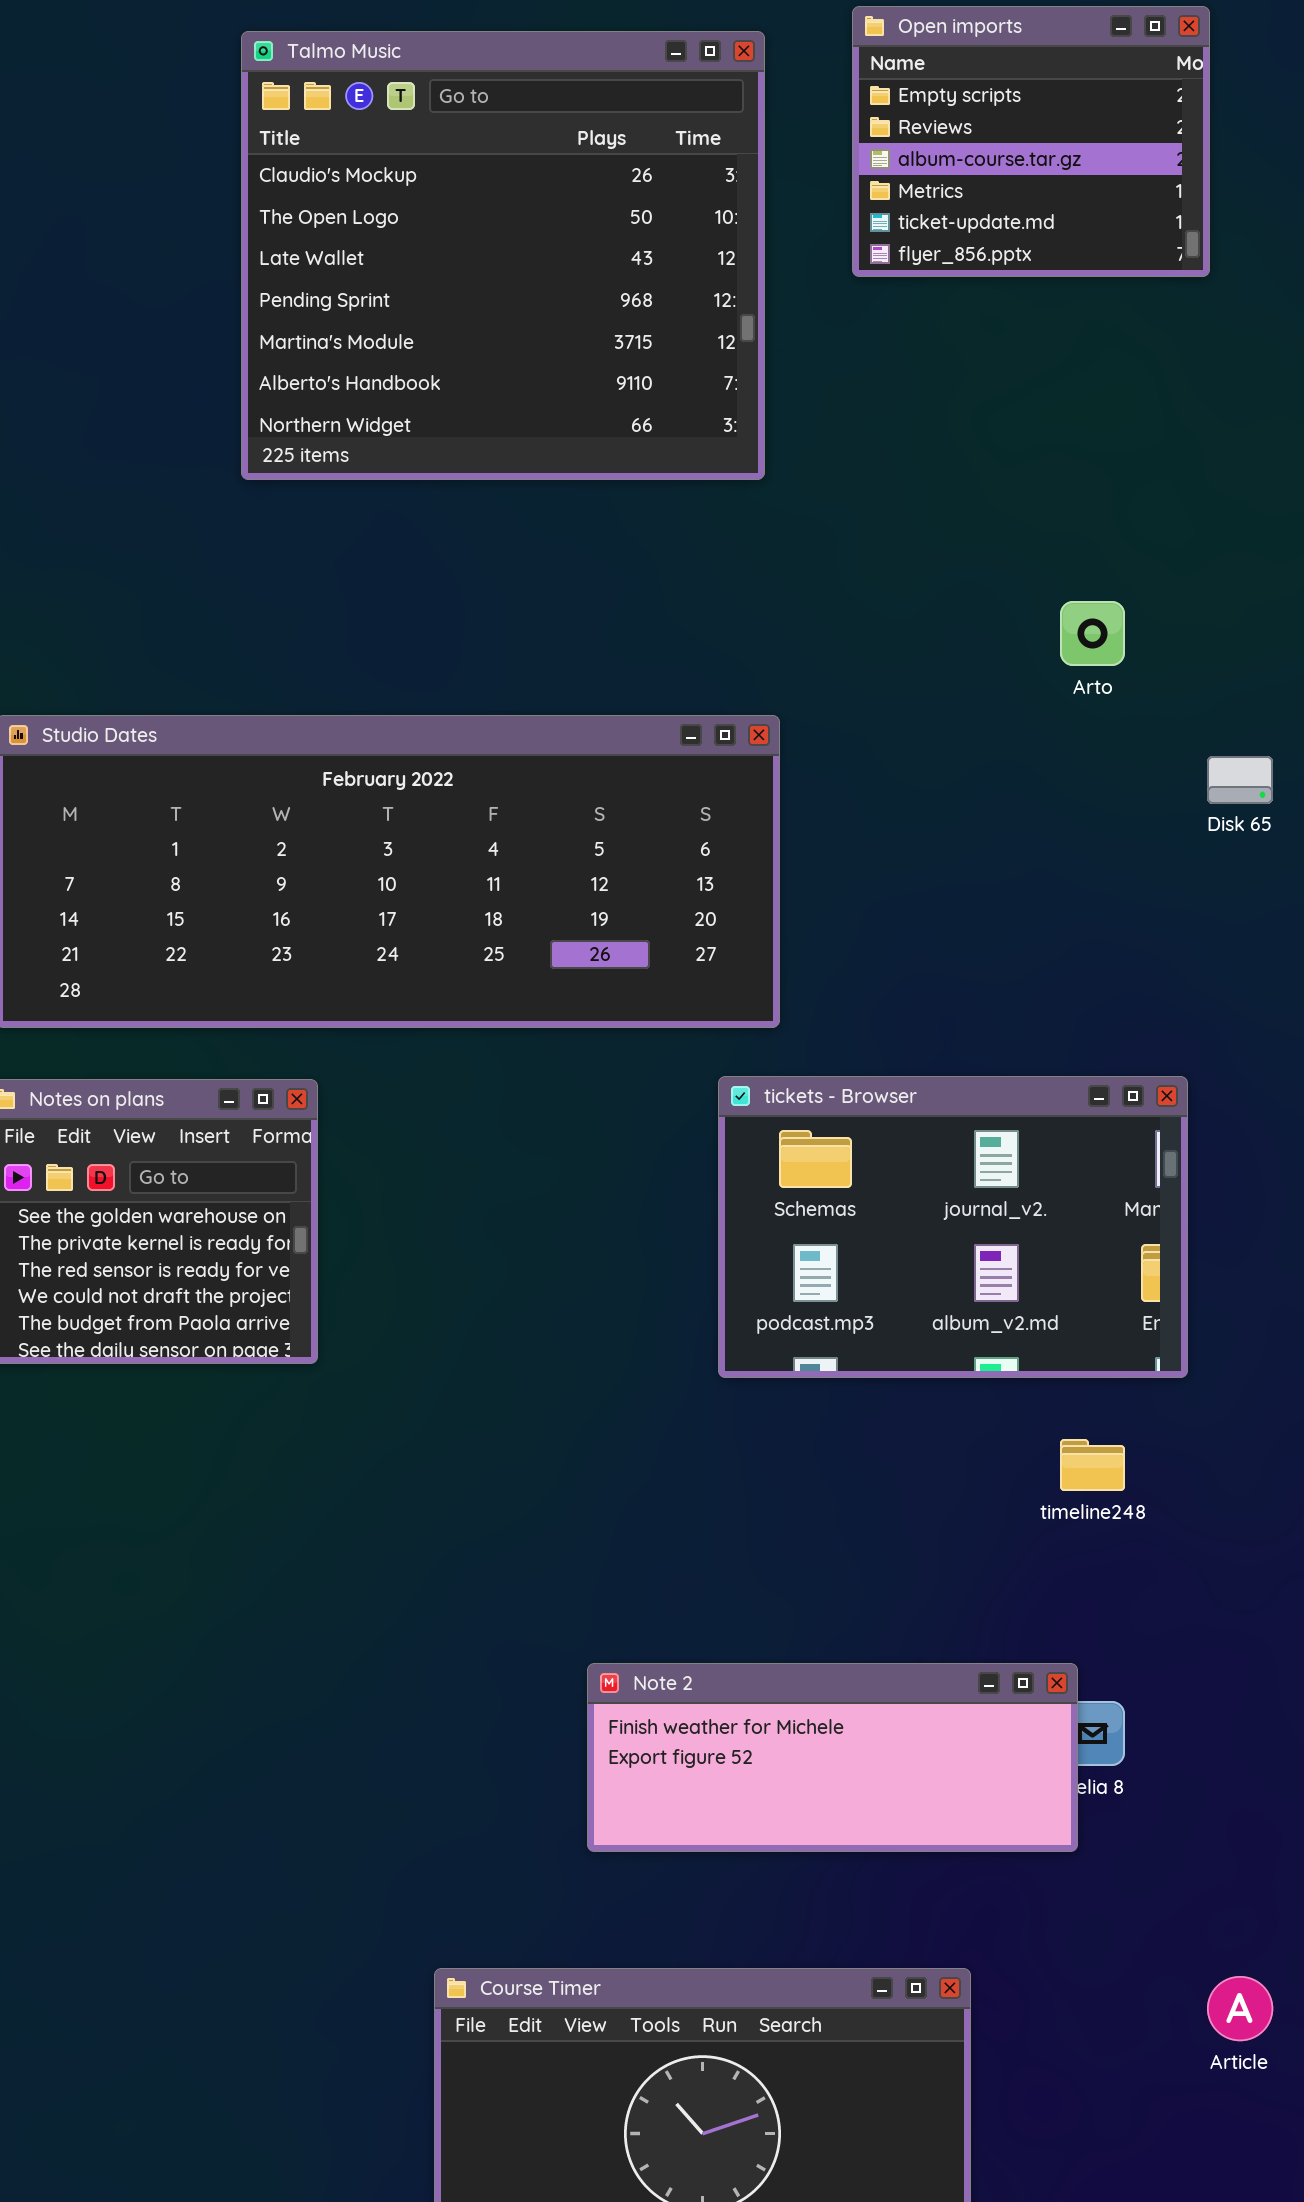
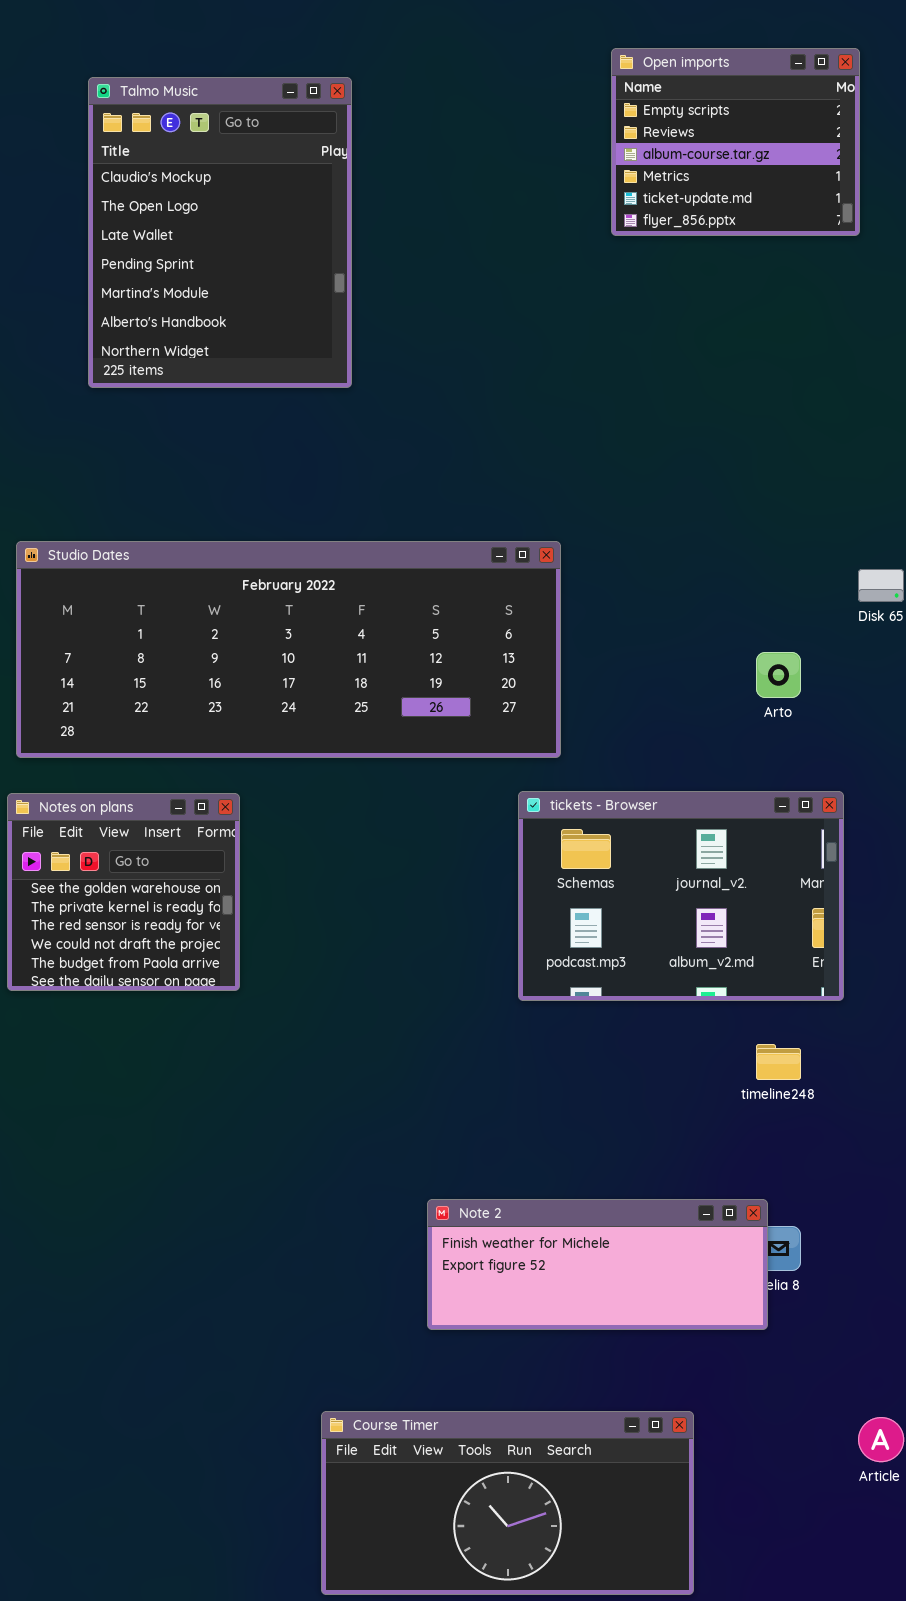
Talmo Music: [241,31,765,480] -> [88,77,352,388], moved, resized
Arto: [1060,601,1125,666] -> [756,652,801,698], moved

